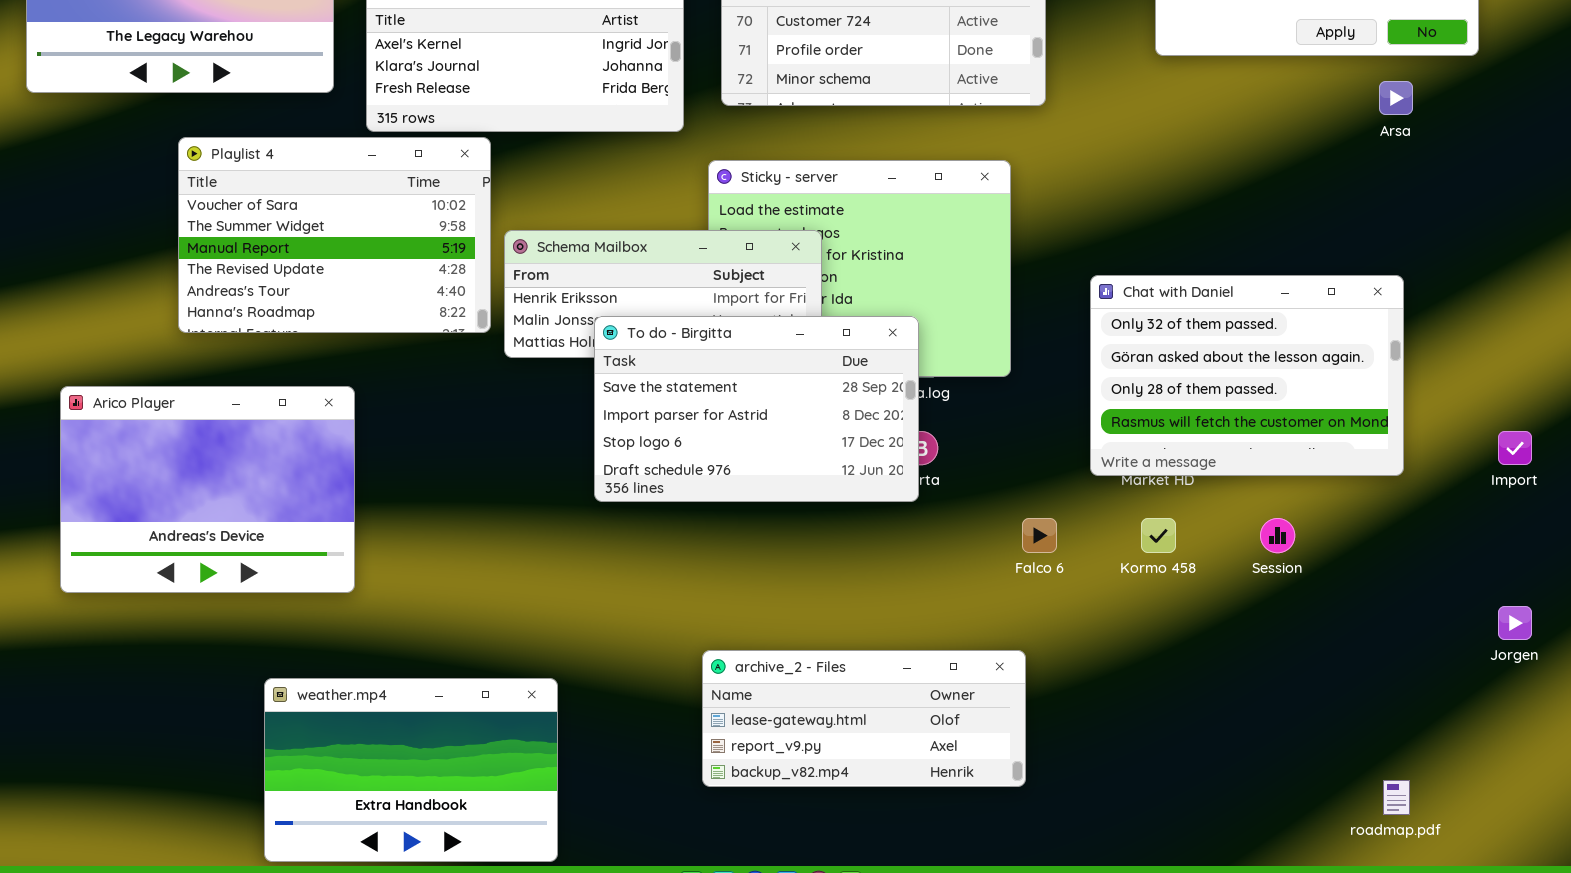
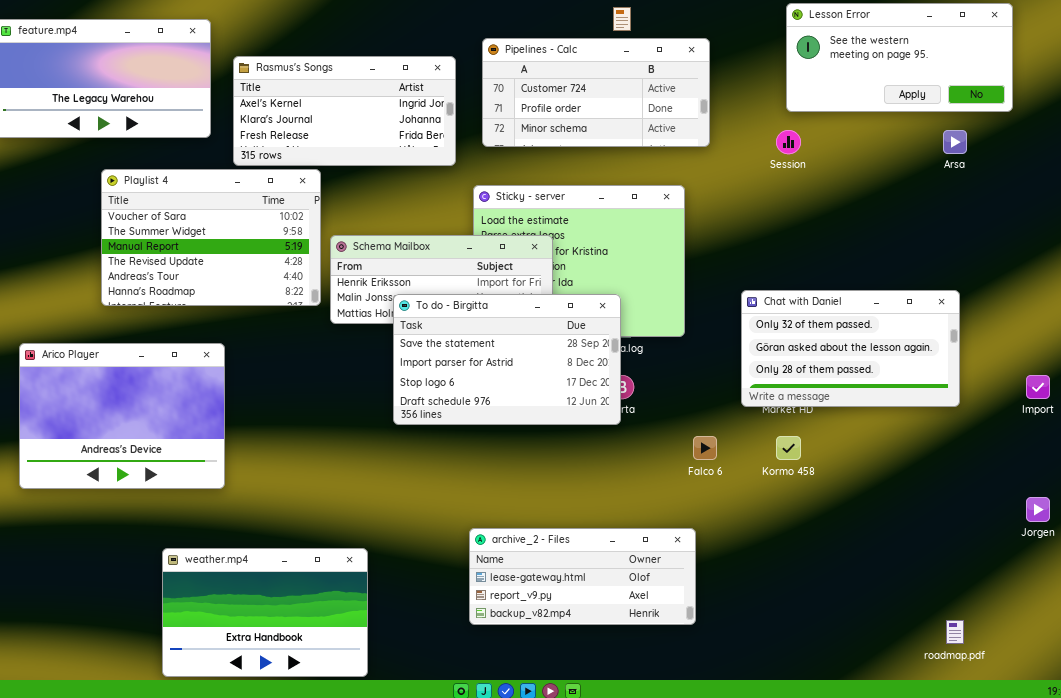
Chat with Daniel: [1090,275,1404,476] -> [741,290,960,407], resized
Session: [1260,518,1295,553] -> [776,130,801,154], moved

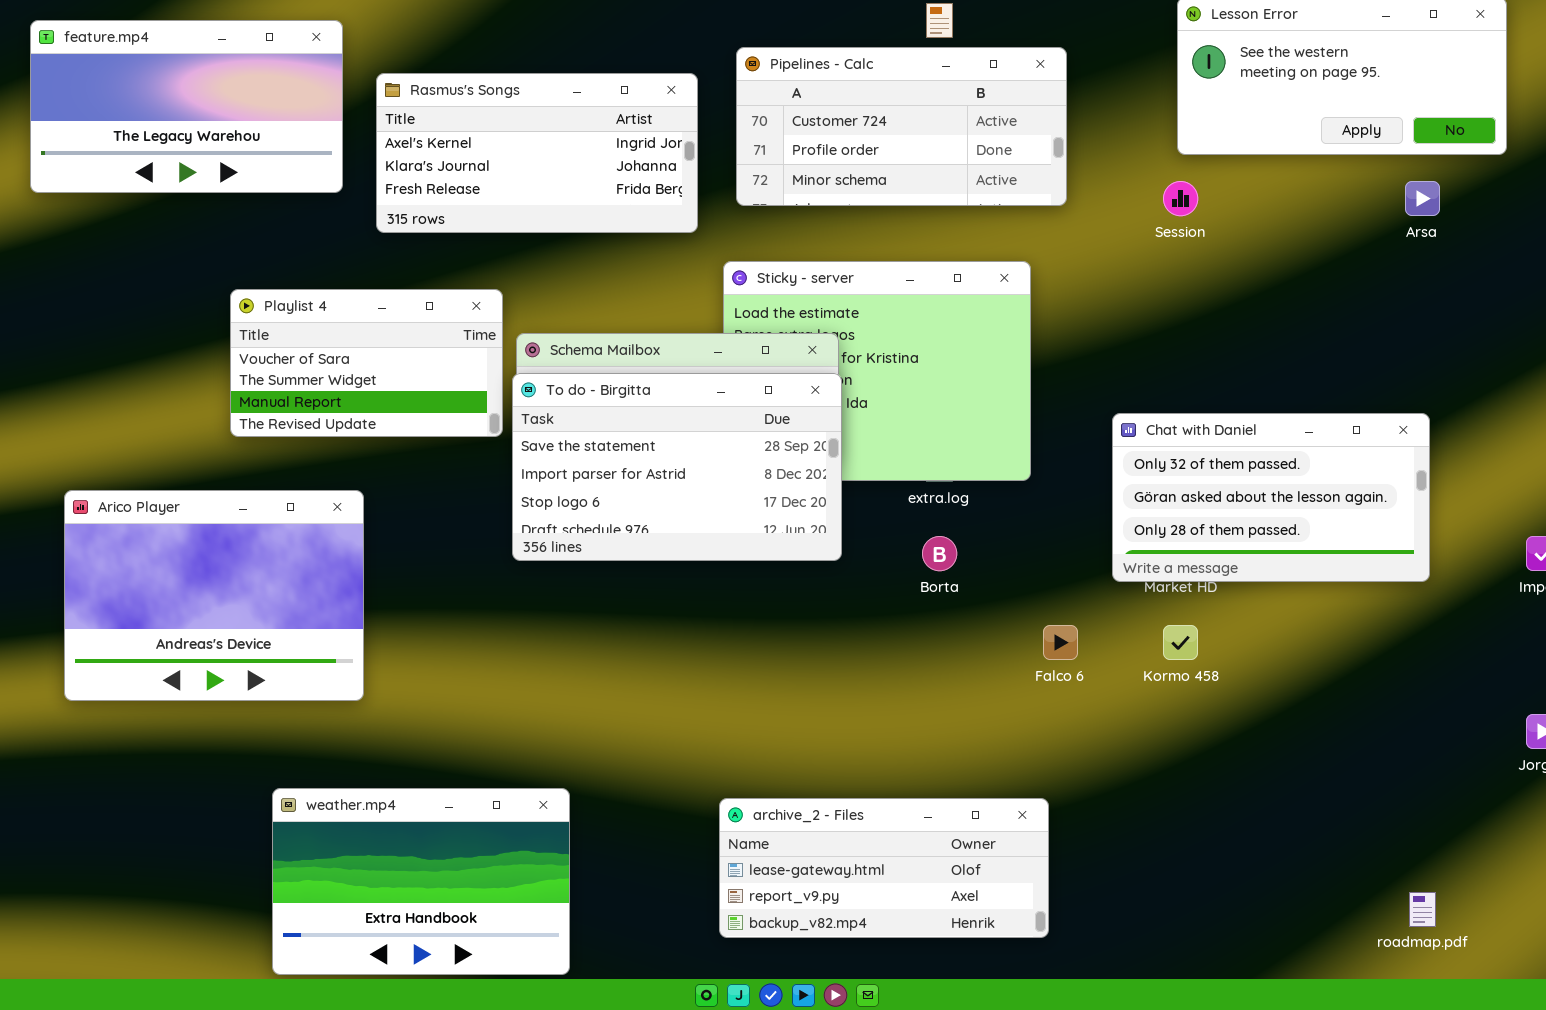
Playlist 4: [101,169,321,306] -> [230,289,503,437], resized
To do - Birgitta: [393,294,621,425] -> [512,373,842,561], moved
archive_2 - Files: [469,528,696,625] -> [719,798,1049,938], moved

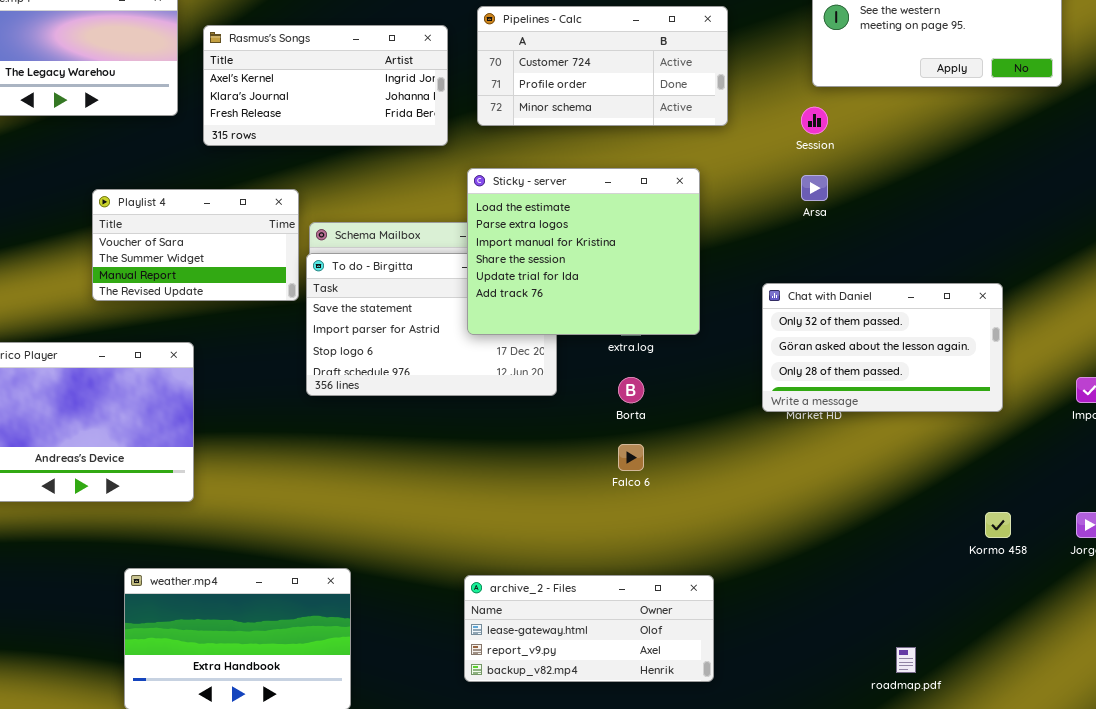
Arsa: [1405,181,1440,216] -> [801,175,828,201], moved
Sticky - server: [723,261,1031,481] -> [467,168,700,335], raised
Falco 6: [1043,625,1078,660] -> [618,444,644,471], moved
Kormo 458: [1163,625,1198,660] -> [985,512,1011,538], moved
roadmap.pdf: [1409,892,1436,927] -> [896,647,916,673], moved

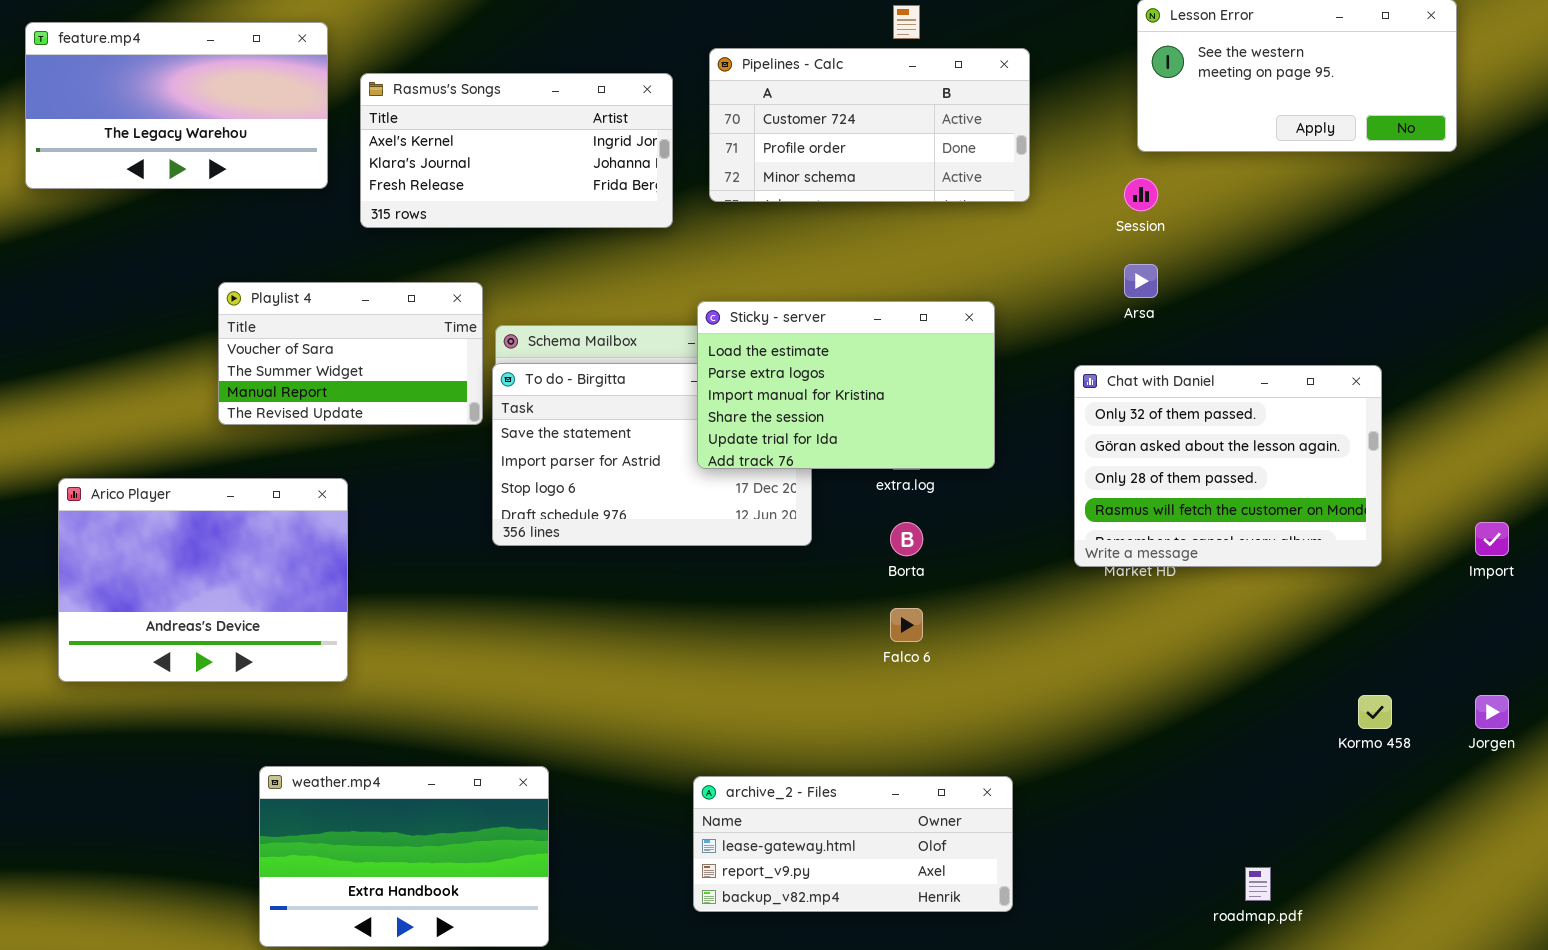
Sticky - server: [467,168,700,335] -> [697,301,995,469], resized
Chat with Daniel: [762,283,1003,412] -> [1074,365,1382,567], resized

